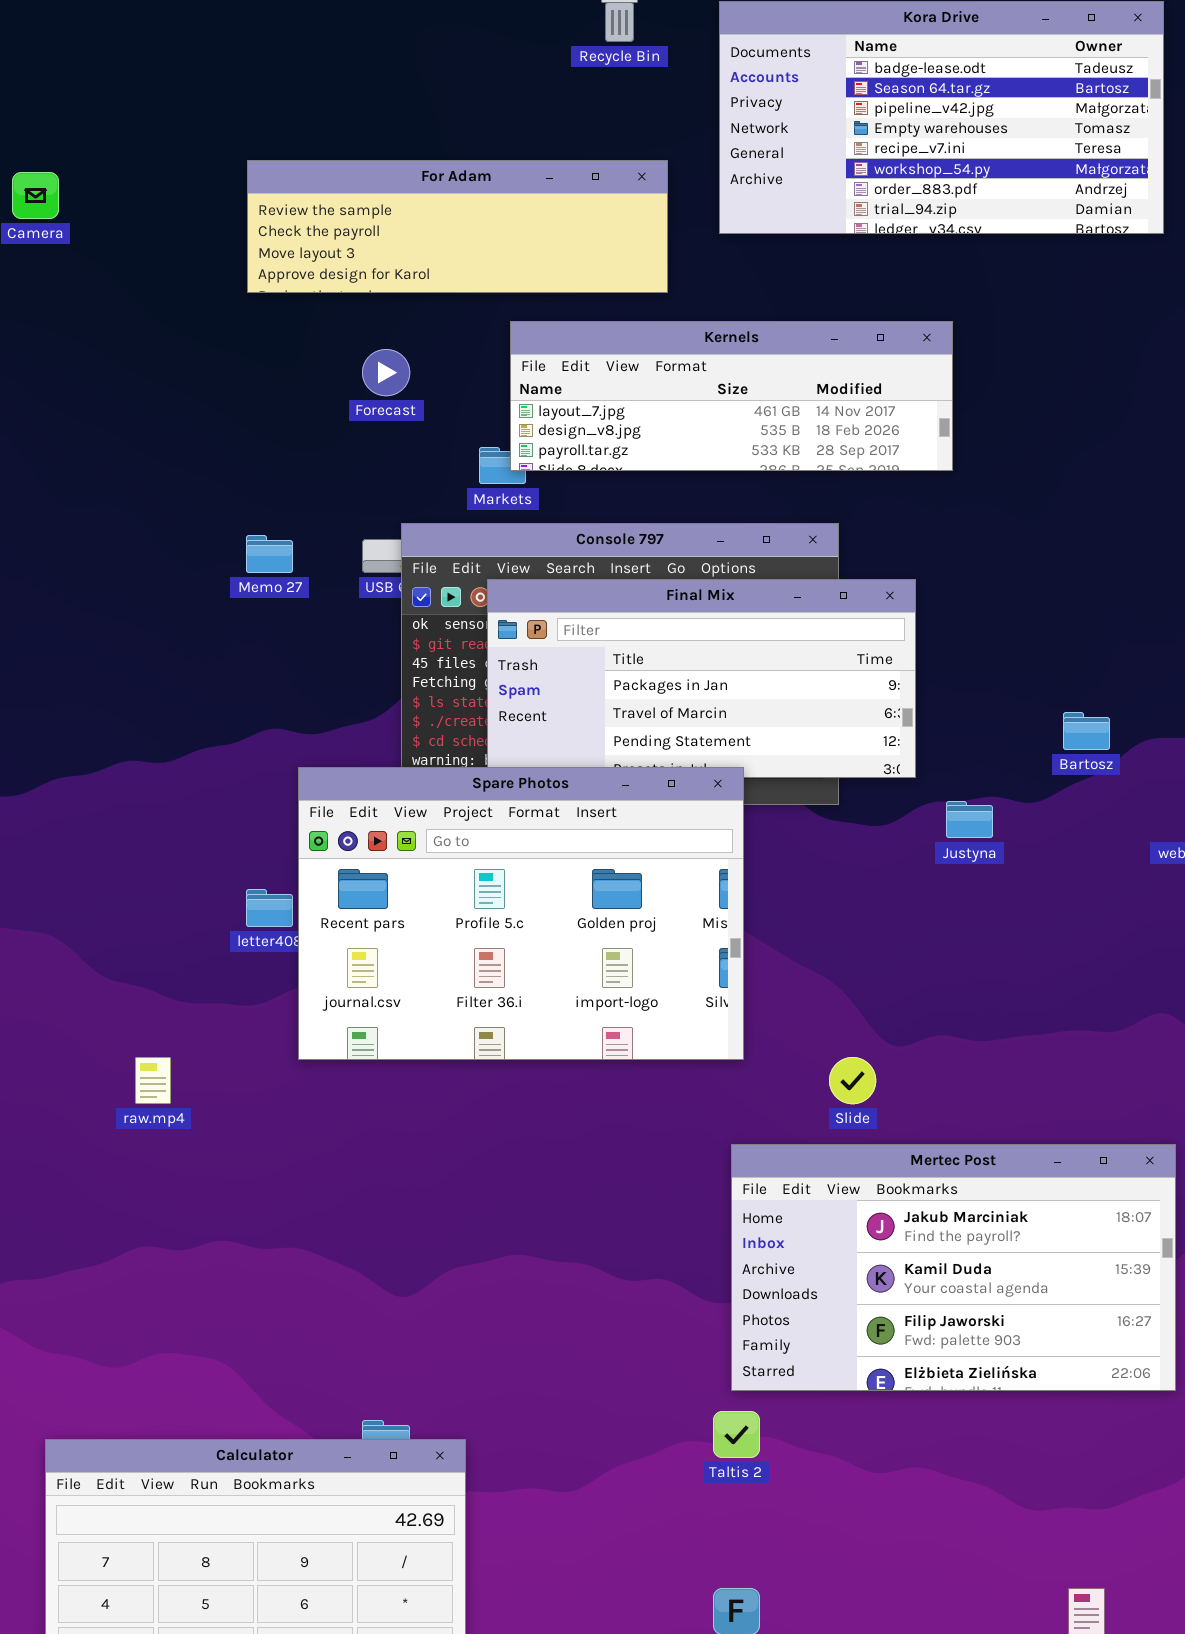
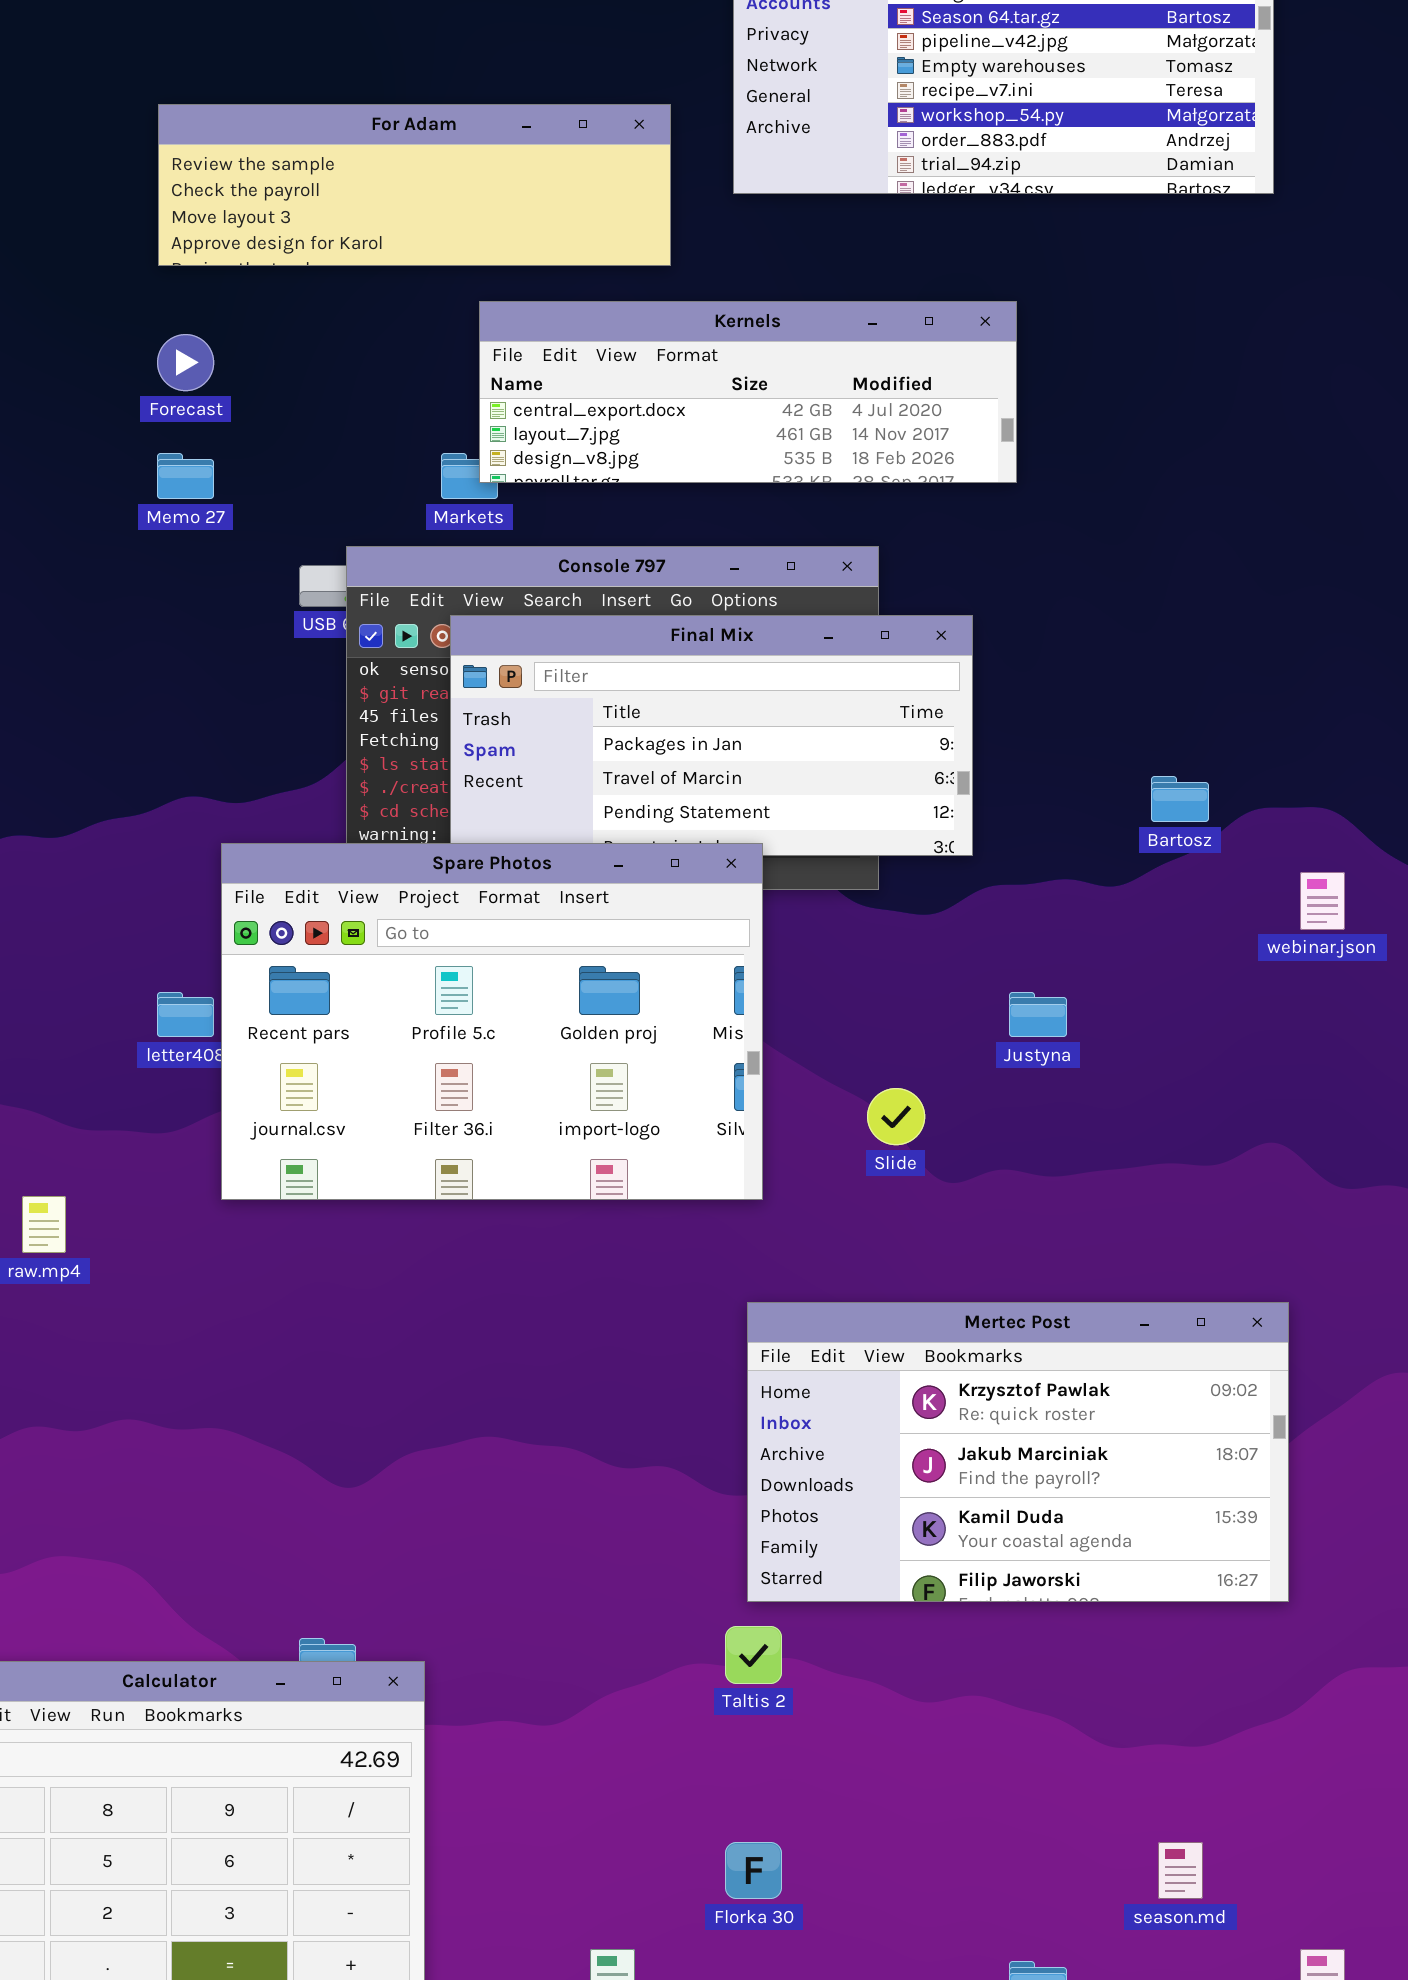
Kernels: [510,321,953,471] -> [479,301,1017,483], scrolled up 1 row
Forecast: [362,349,410,396] -> [157,334,214,391], moved
Memo 27: [246,535,293,573] -> [157,453,214,499], moved
Justyna: [946,801,993,838] -> [1009,992,1067,1037], moved
Slide: [829,1057,876,1104] -> [867,1088,925,1145], moved
Mertec Post: [731,1144,1176,1391] -> [747,1302,1289,1602], scrolled up 1 row

